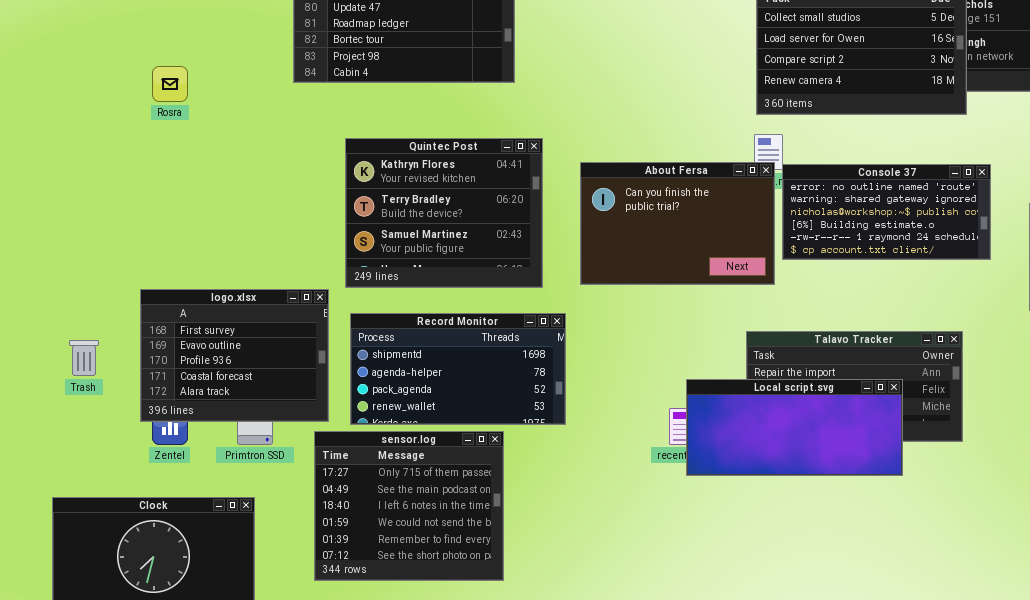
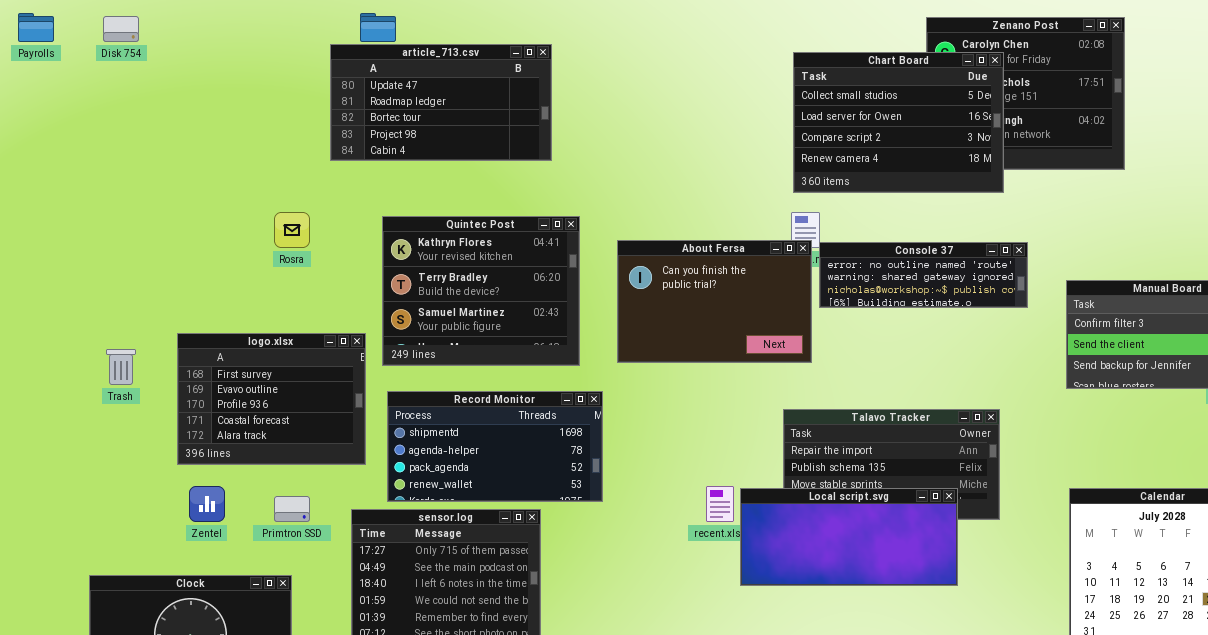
Rosra: [152,66,188,102] -> [274,212,310,248], moved
Console 37: [782,164,991,260] -> [819,242,1028,308], resized
logo.xlsx: [140,289,329,422] -> [177,333,366,465], moved
Trash: [69,340,99,376] -> [106,349,136,385], moved
Local script.svg: [686,379,903,476] -> [740,488,958,586], moved

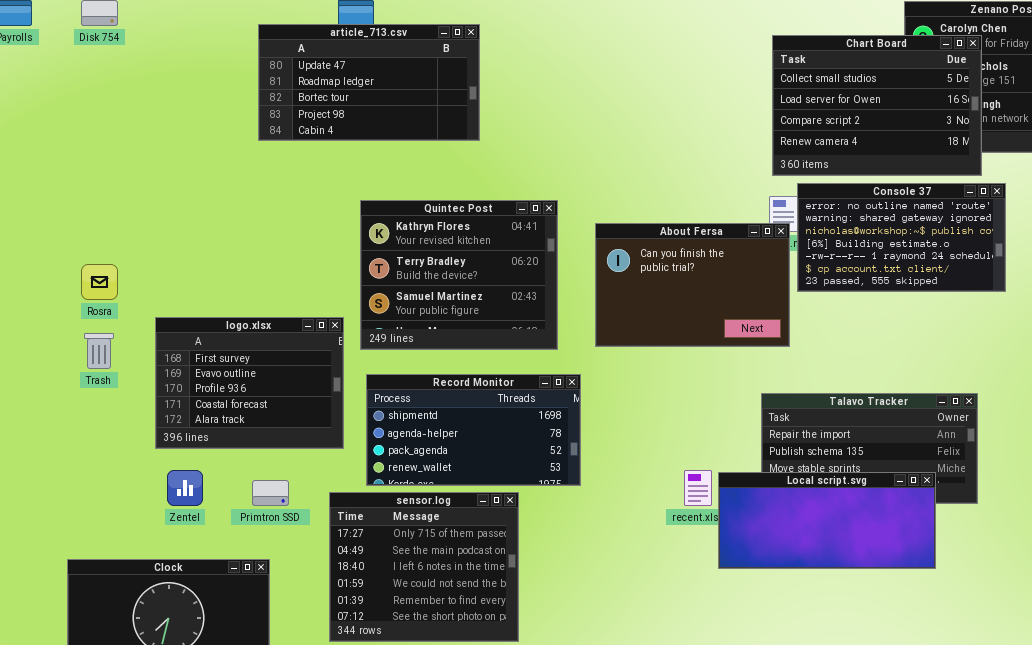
article_713.csv: [330,44,552,161] -> [258,24,480,141], moved
Rosra: [274,212,310,248] -> [81,264,118,300], moved
Console 37: [819,242,1028,308] -> [797,183,1006,292], resized

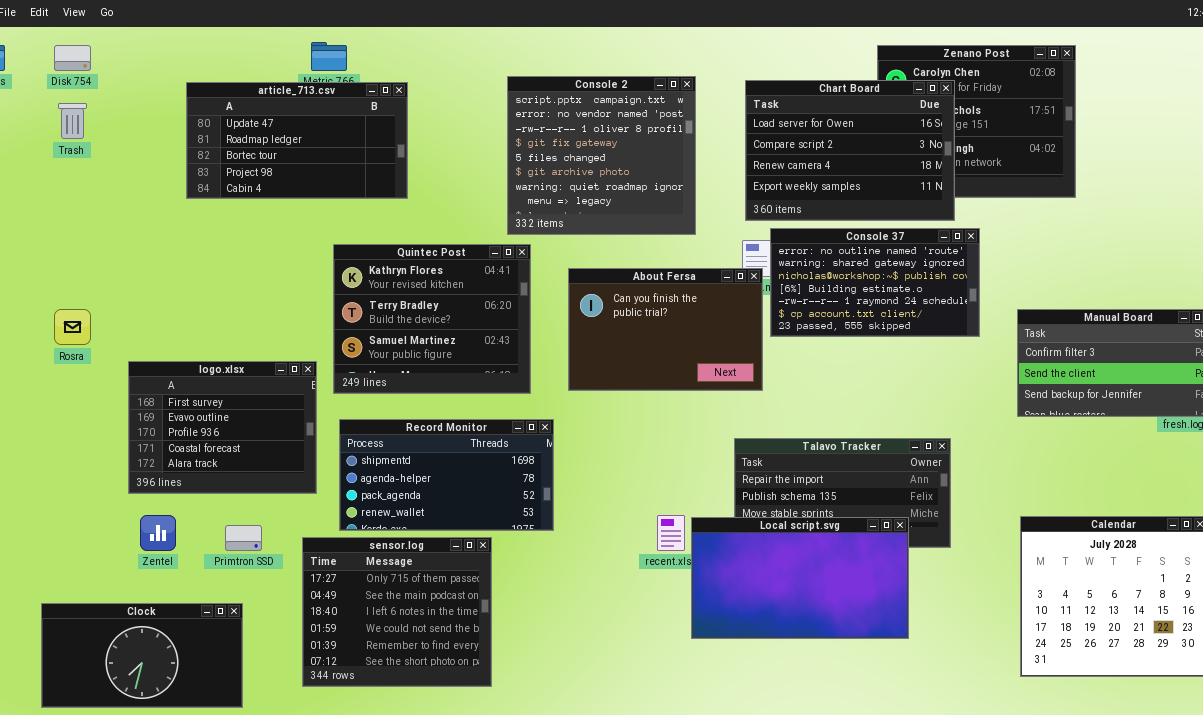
article_713.csv: [258,24,480,141] -> [186,82,408,199], moved
Console 2: none -> [507,76,696,235], opened
Chart Board: [772,35,982,176] -> [745,80,955,221], scrolled down 1 row
Trash: [84,333,114,369] -> [58,103,87,139], moved
Local script.svg: [718,472,936,569] -> [691,517,909,639], resized

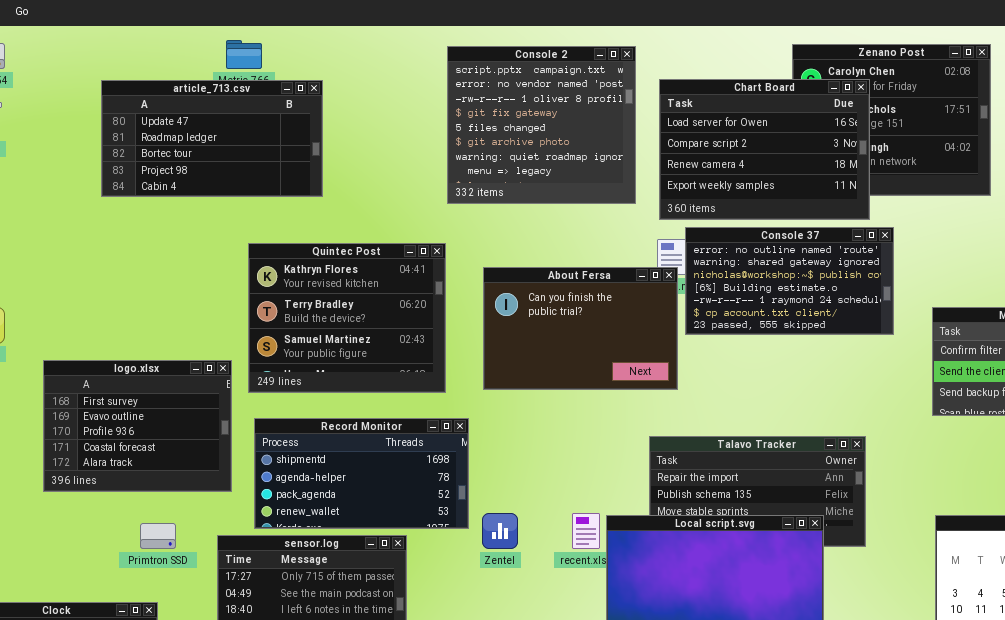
Console 2: [507,76,696,235] -> [447,46,636,204], moved
Zentel: [140,515,176,551] -> [482,513,518,549], moved

